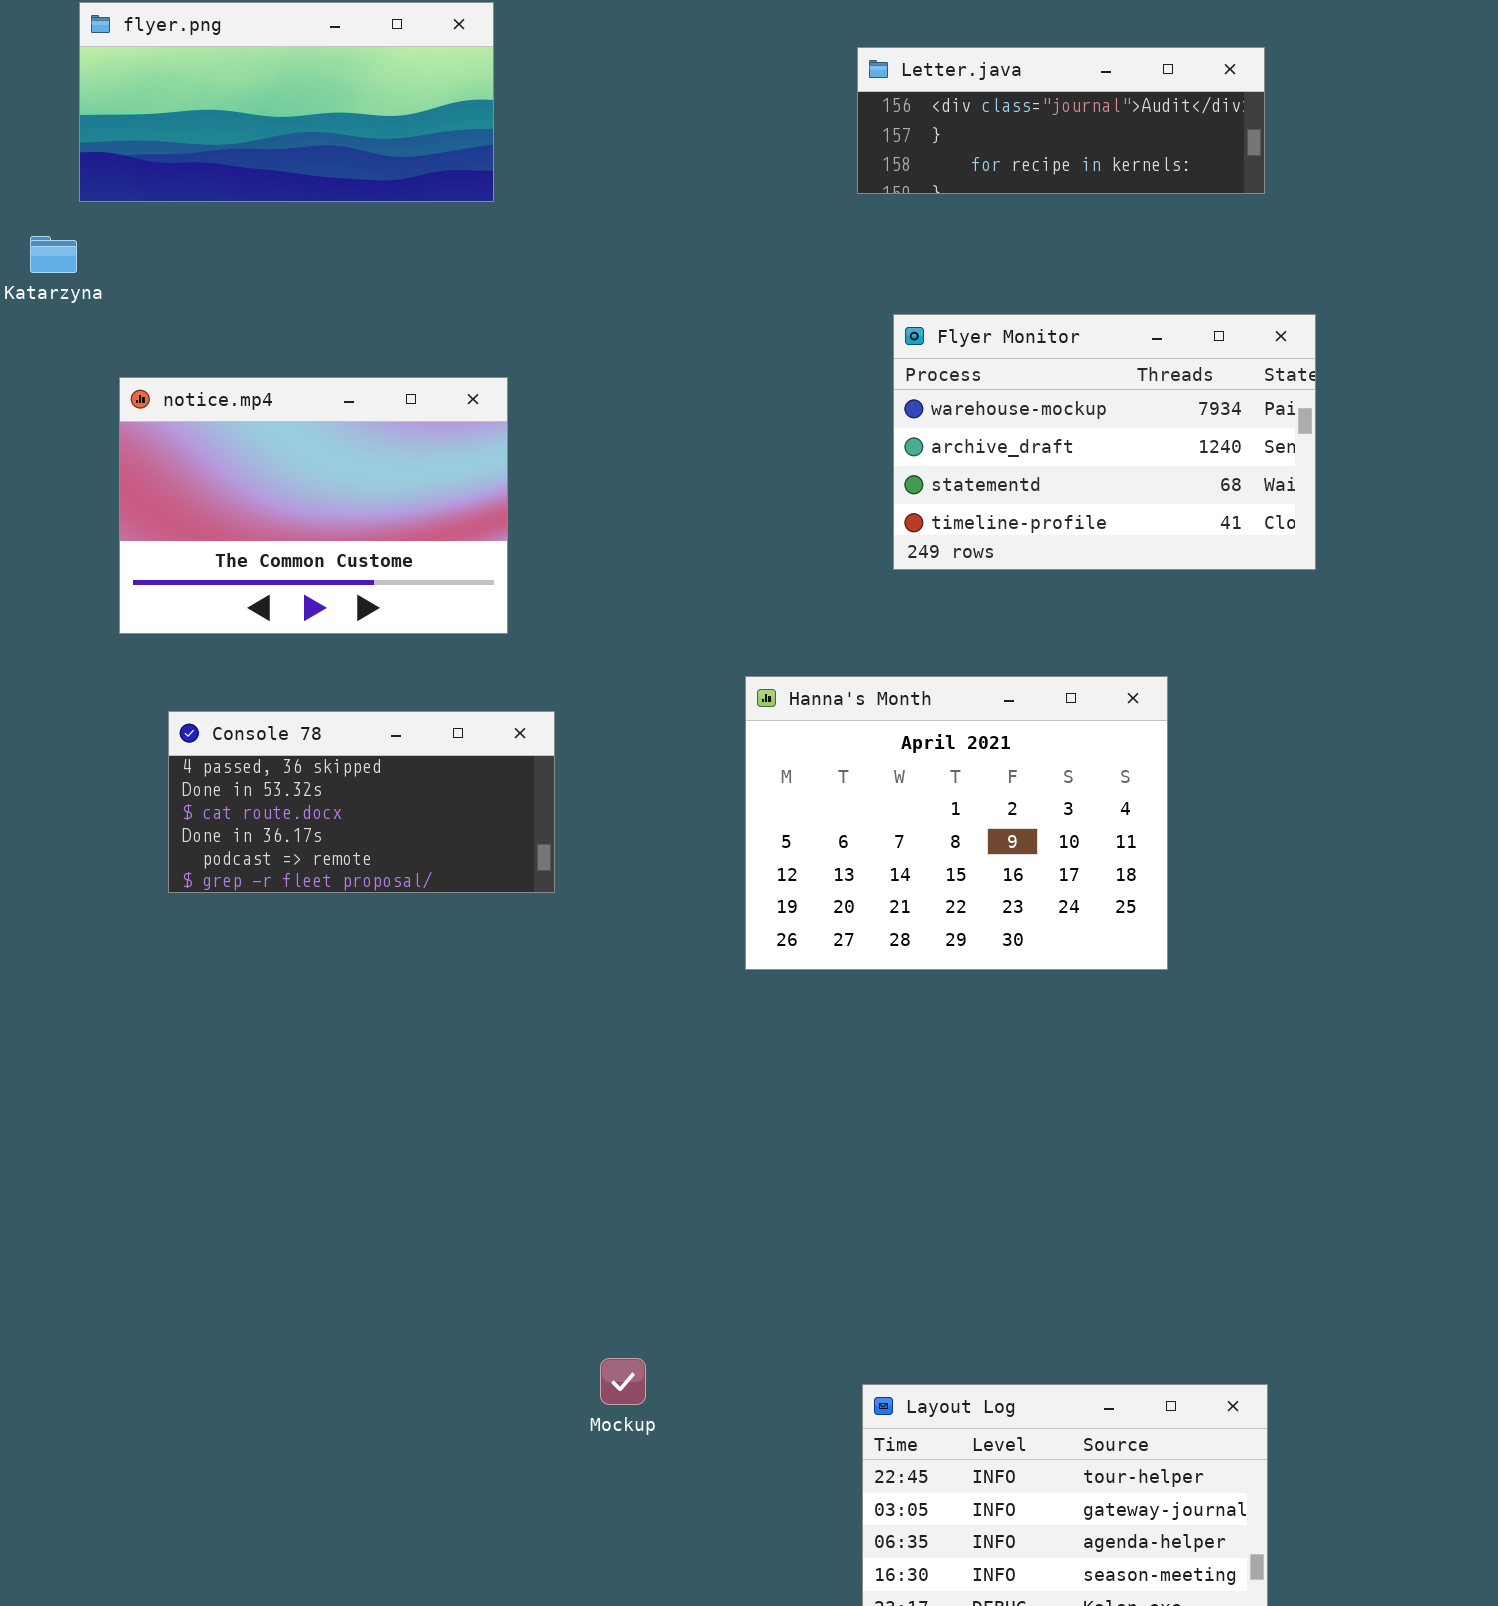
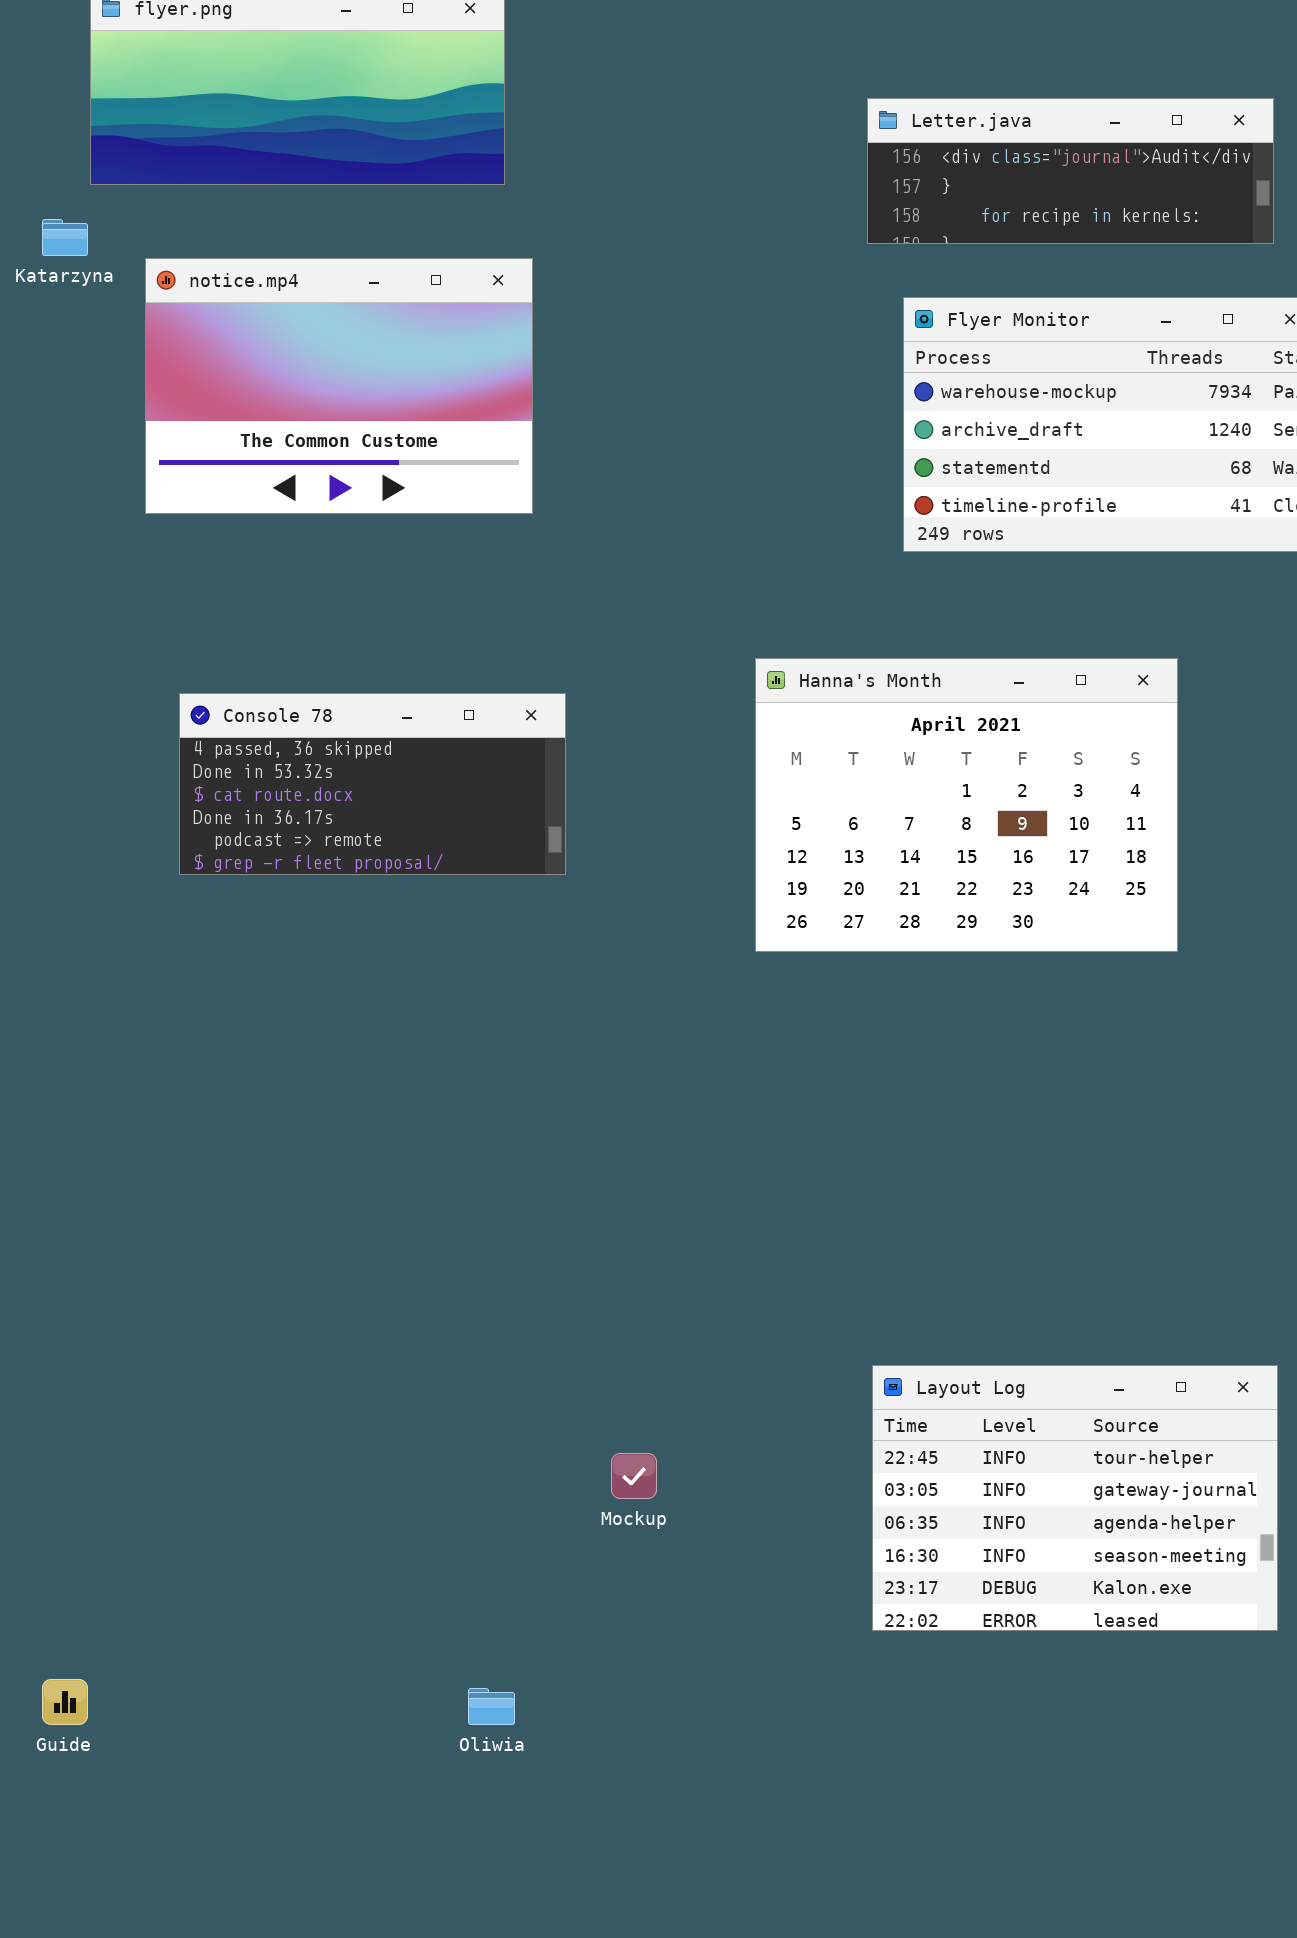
Letter.java: [857,47,1265,194] -> [867,98,1274,244], moved
notice.mp4: [119,377,508,634] -> [145,258,533,514], moved
Mockup: [600,1358,646,1405] -> [611,1453,657,1499], moved

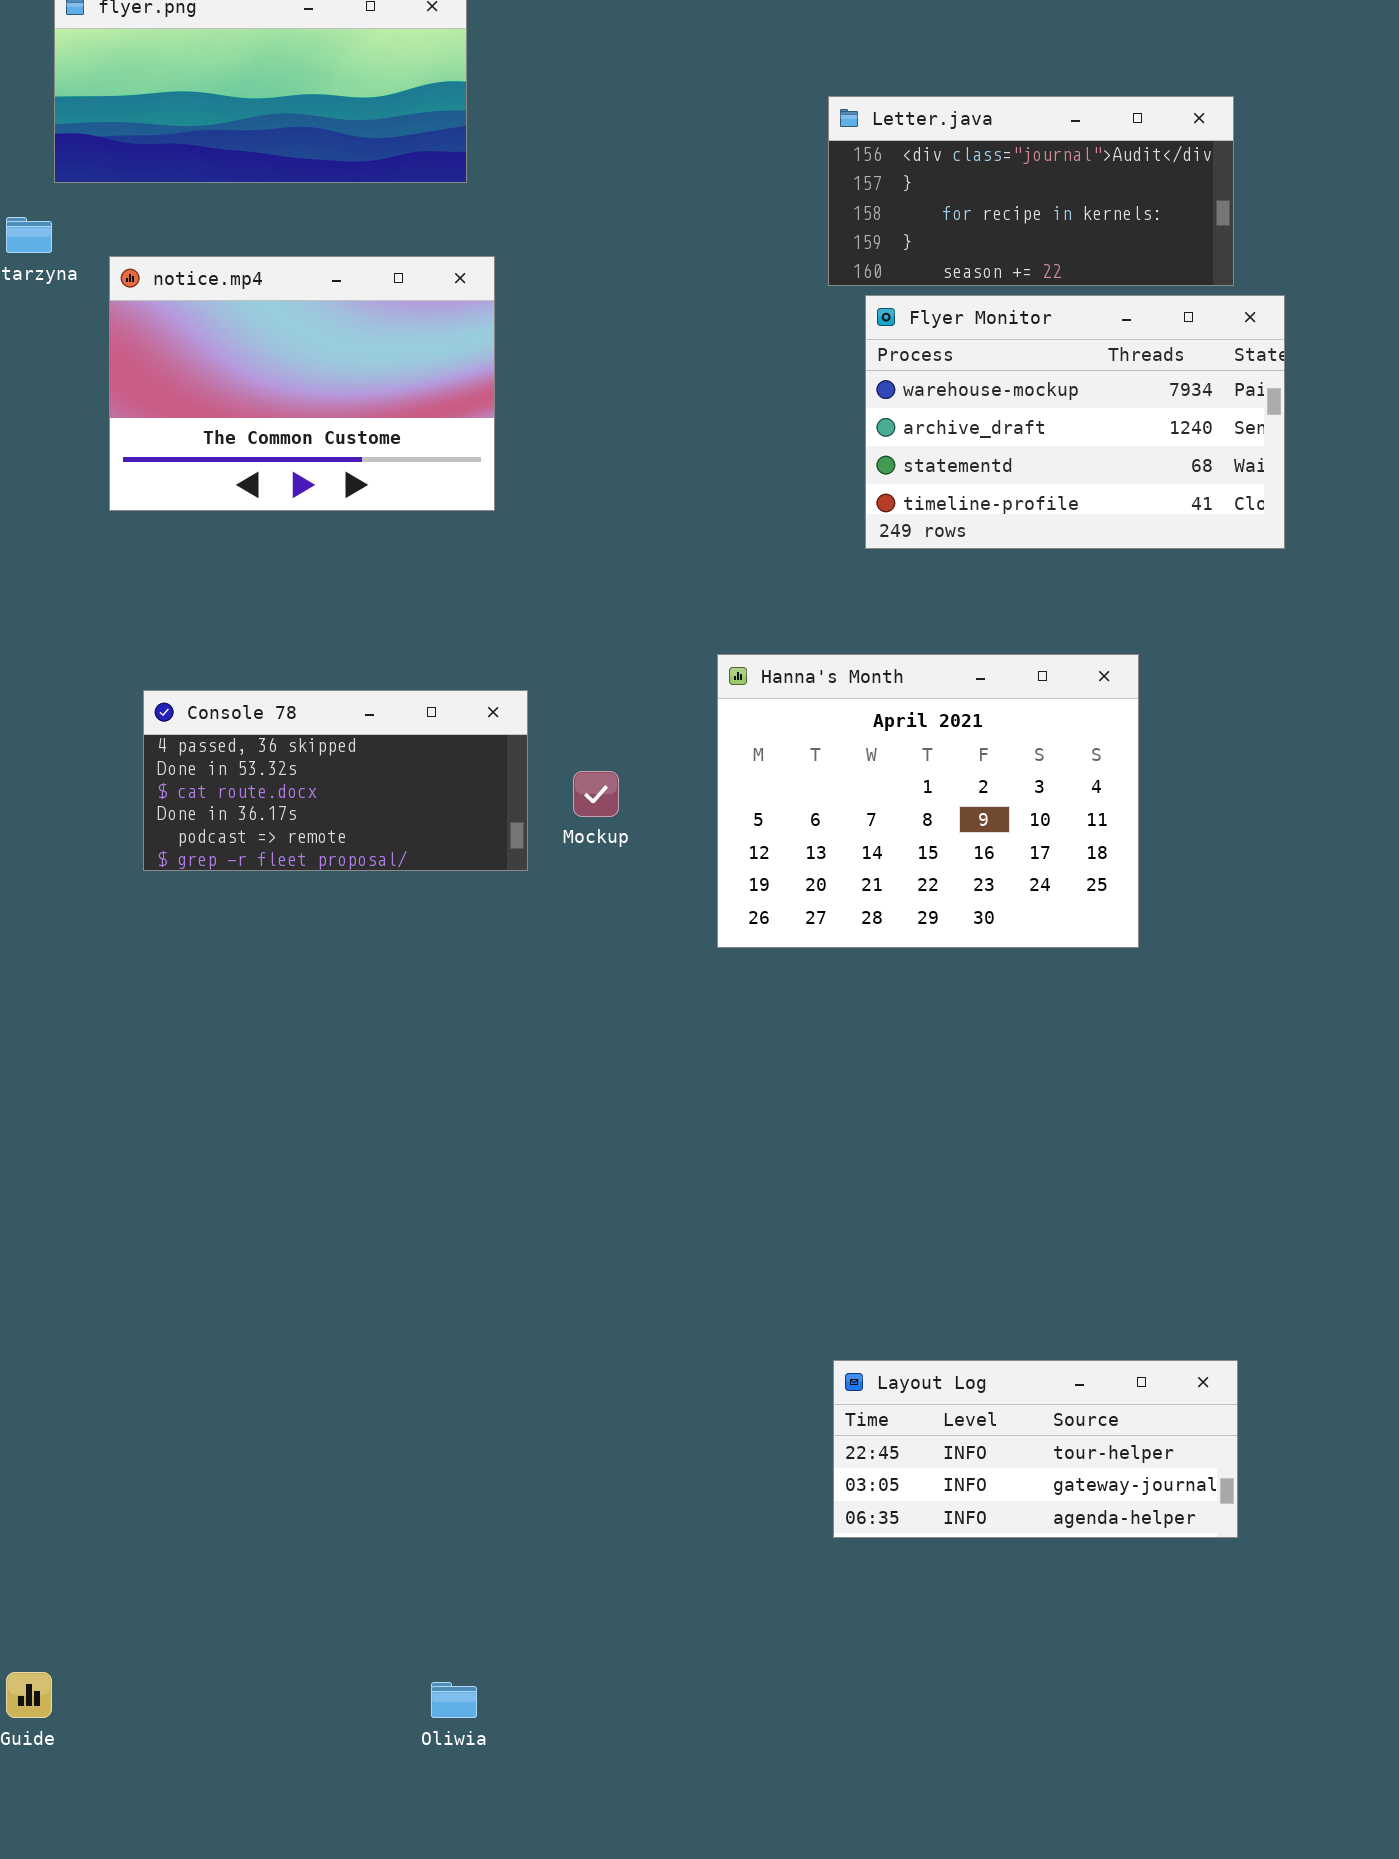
Letter.java: [867,98,1274,244] -> [828,96,1234,286], resized
Layout Log: [872,1365,1278,1631] -> [833,1360,1238,1538], resized
Mockup: [611,1453,657,1499] -> [573,771,619,817], moved

